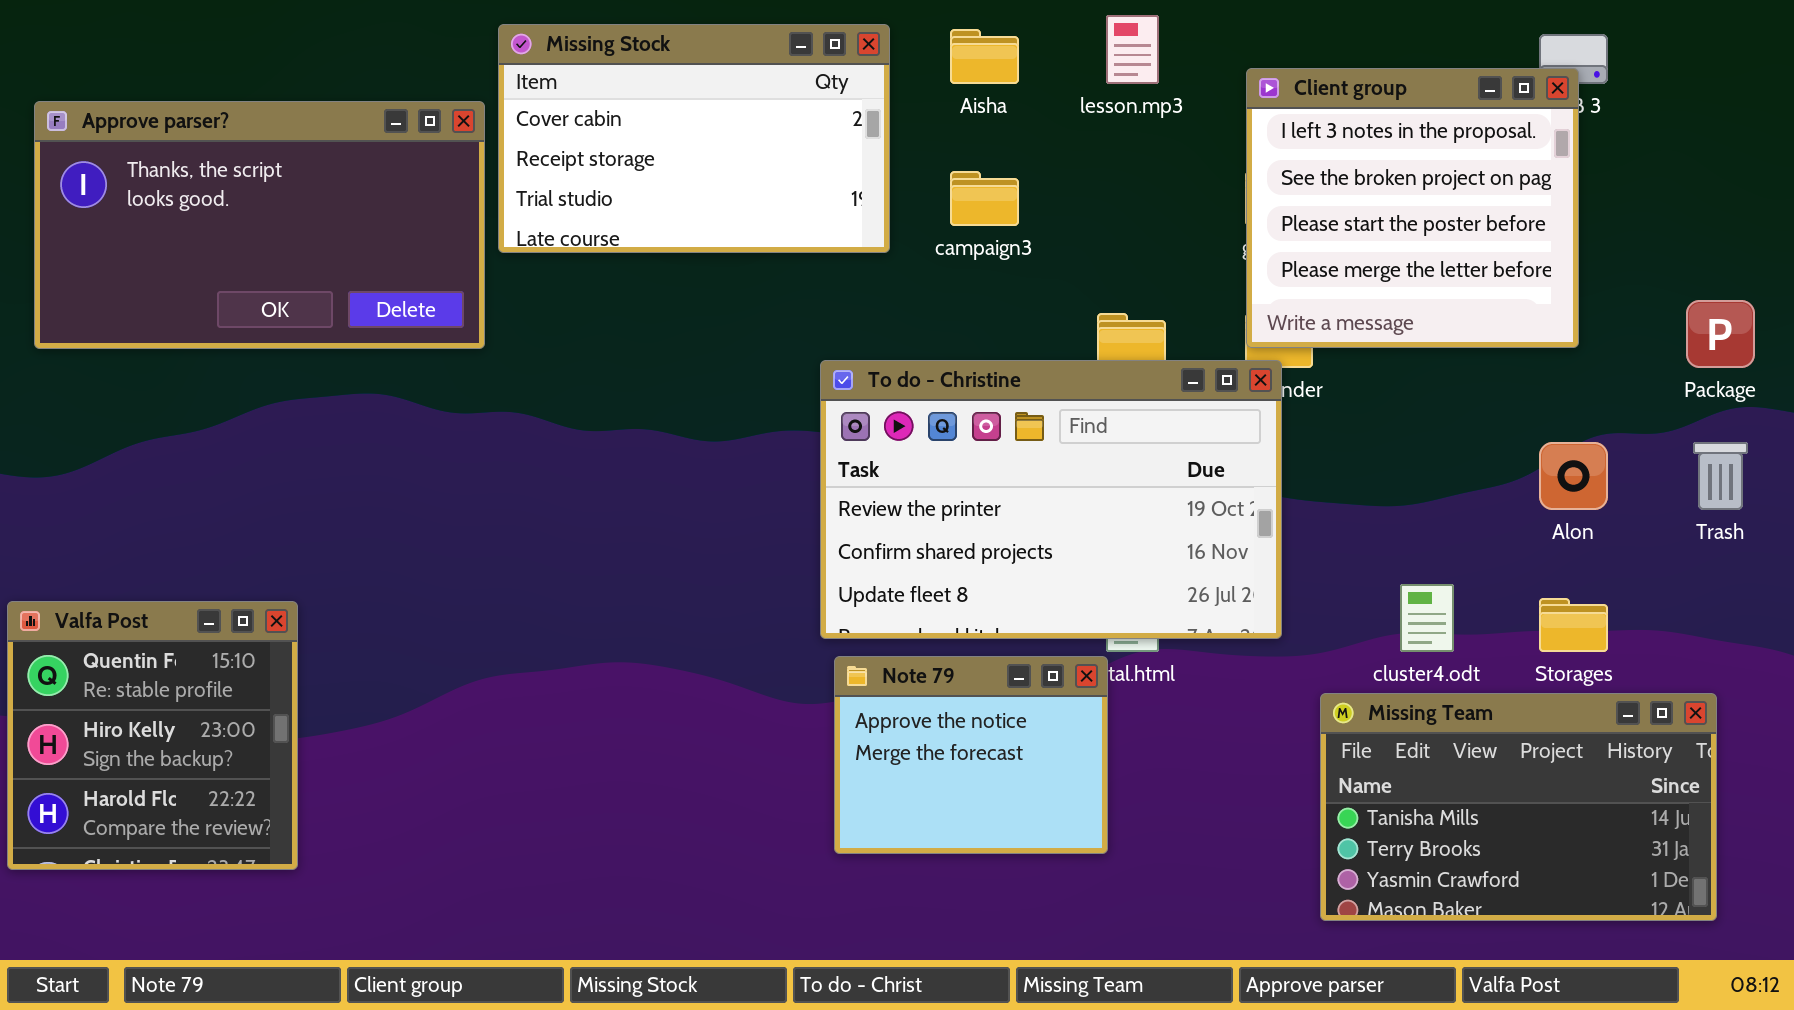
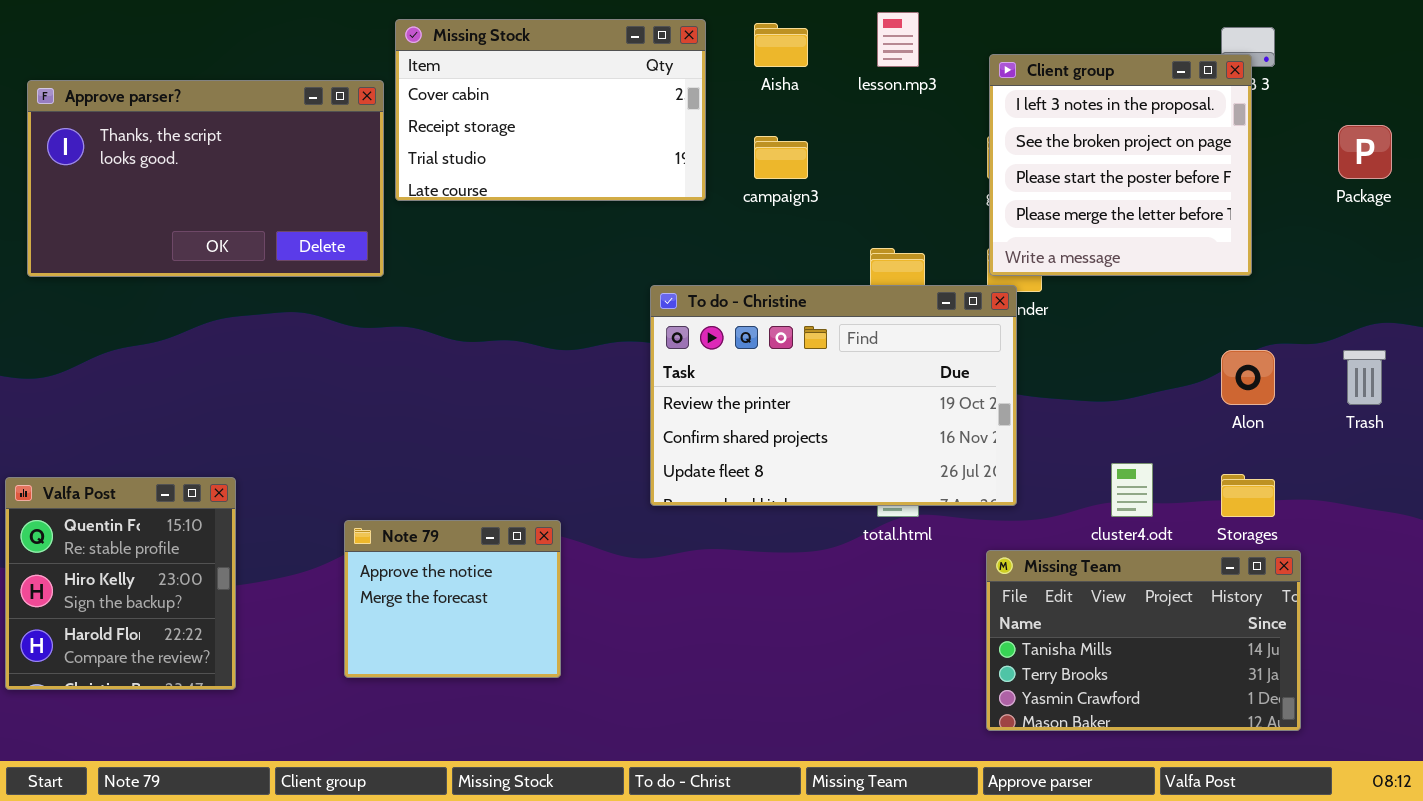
Package: [1686,300,1755,368] -> [1338,125,1392,179], moved
Note 79: [834,656,1108,854] -> [344,520,561,678], moved
Missing Team: [1320,693,1717,921] -> [986,550,1301,731], moved

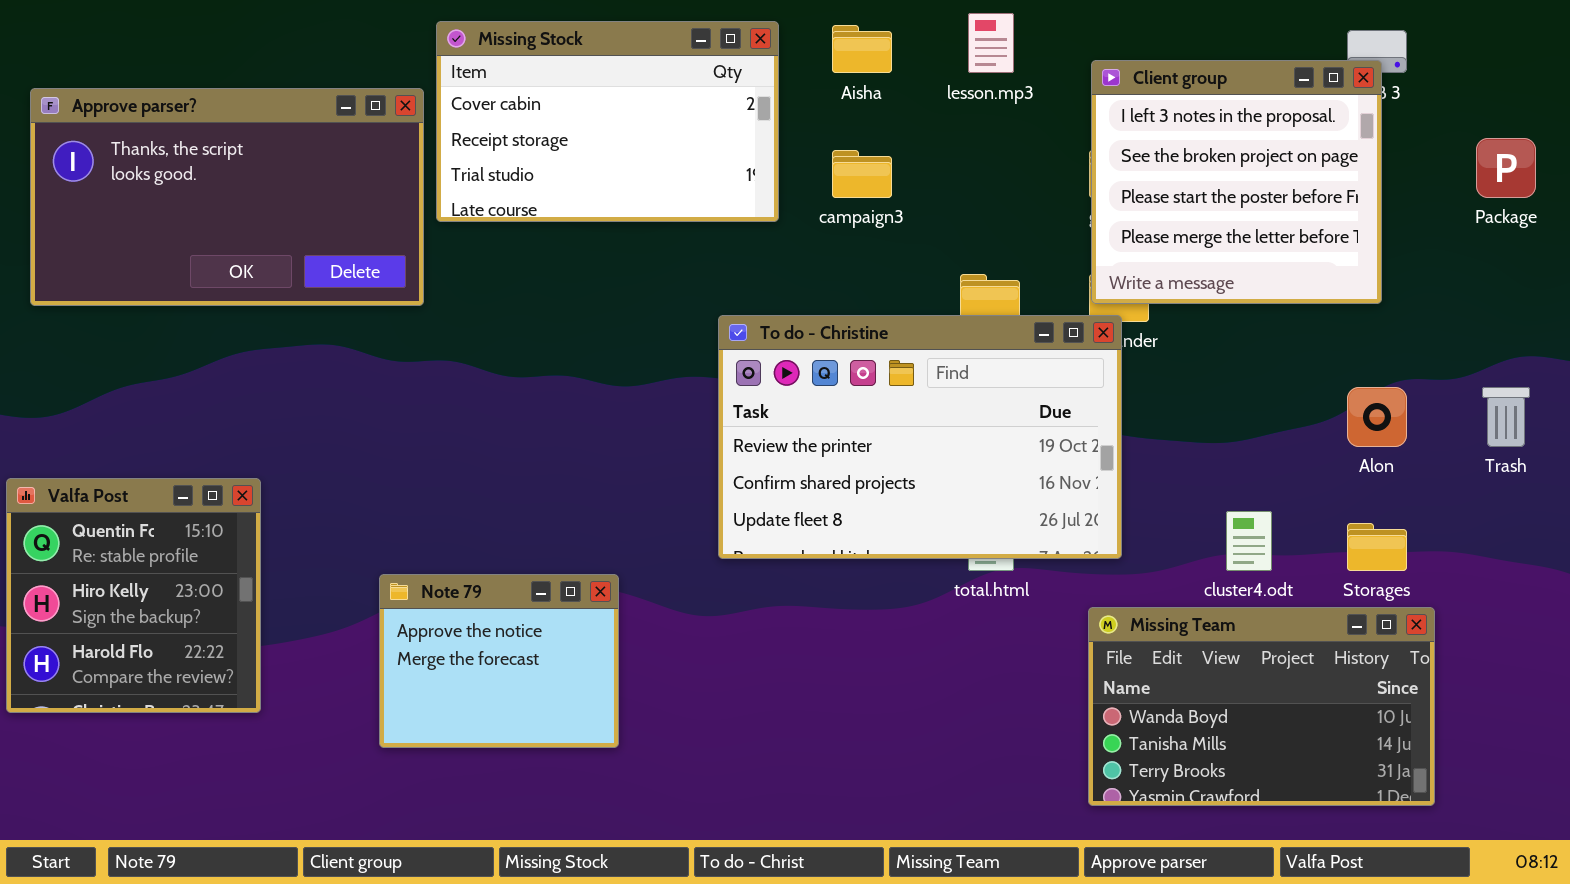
Valfa Post: [5,477,236,690] -> [6,478,261,713], moved
Missing Team: [986,550,1301,731] -> [1088,607,1435,806], scrolled up 1 row

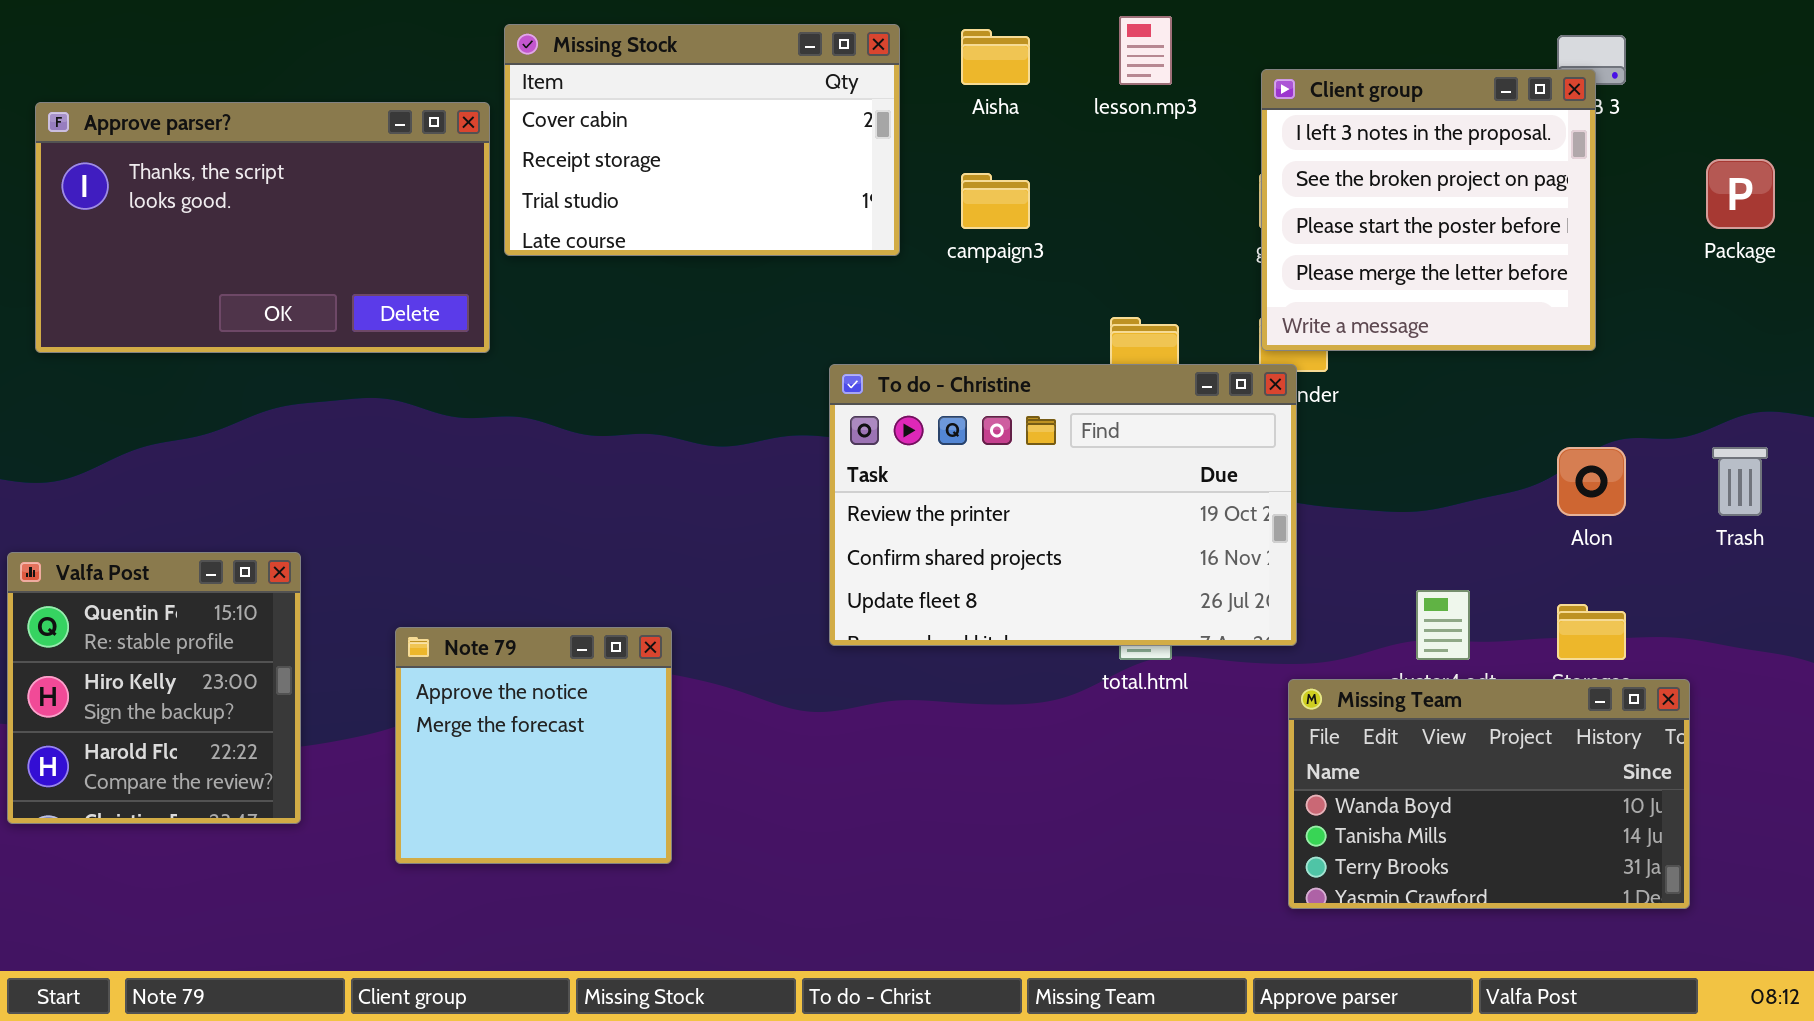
Note 79: [379,574,619,748] -> [395,627,672,864], moved, resized
Missing Team: [1088,607,1435,806] -> [1288,679,1690,909], moved

